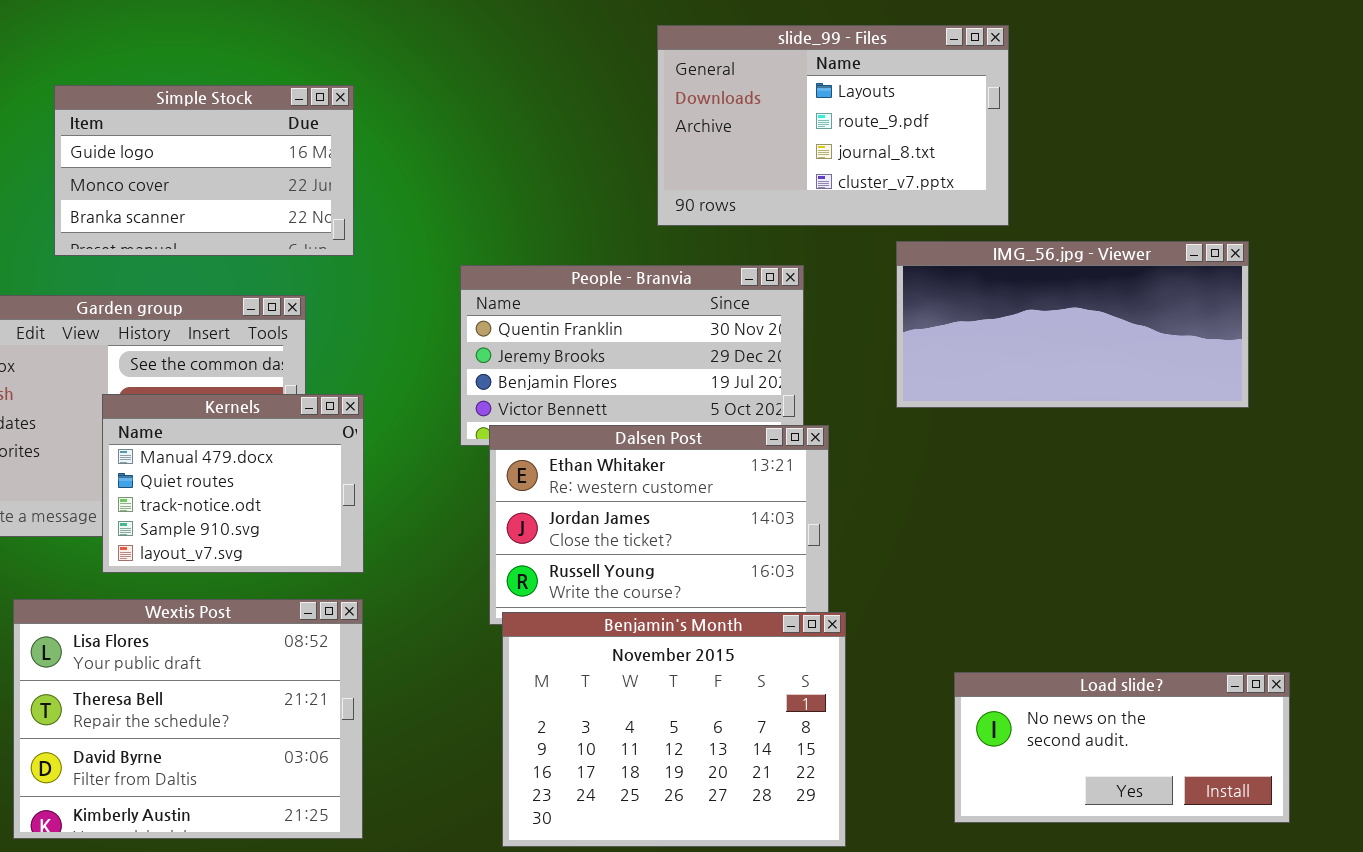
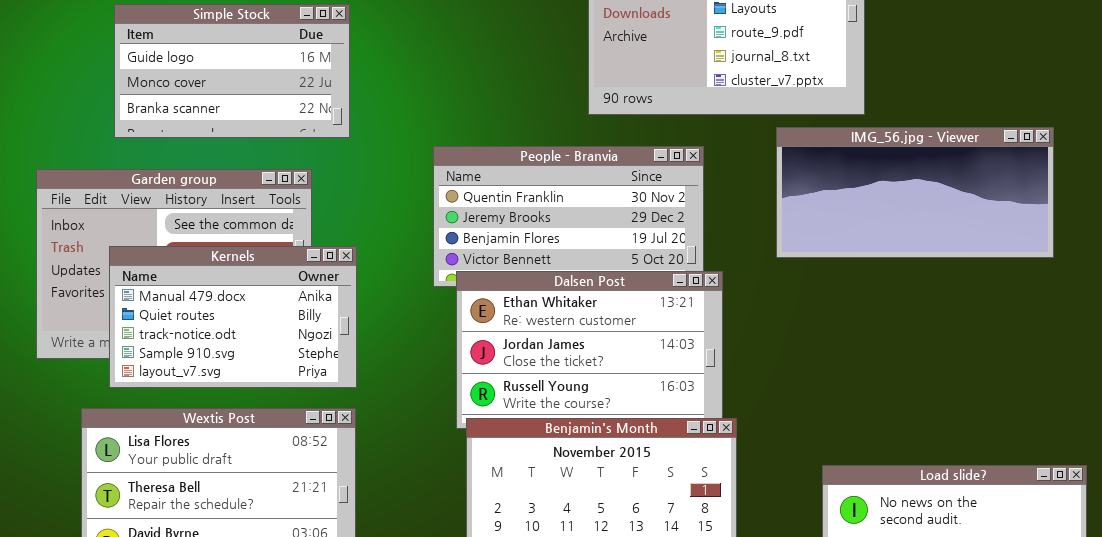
Kernels: [102,394,364,573] -> [109,246,357,388], resized

